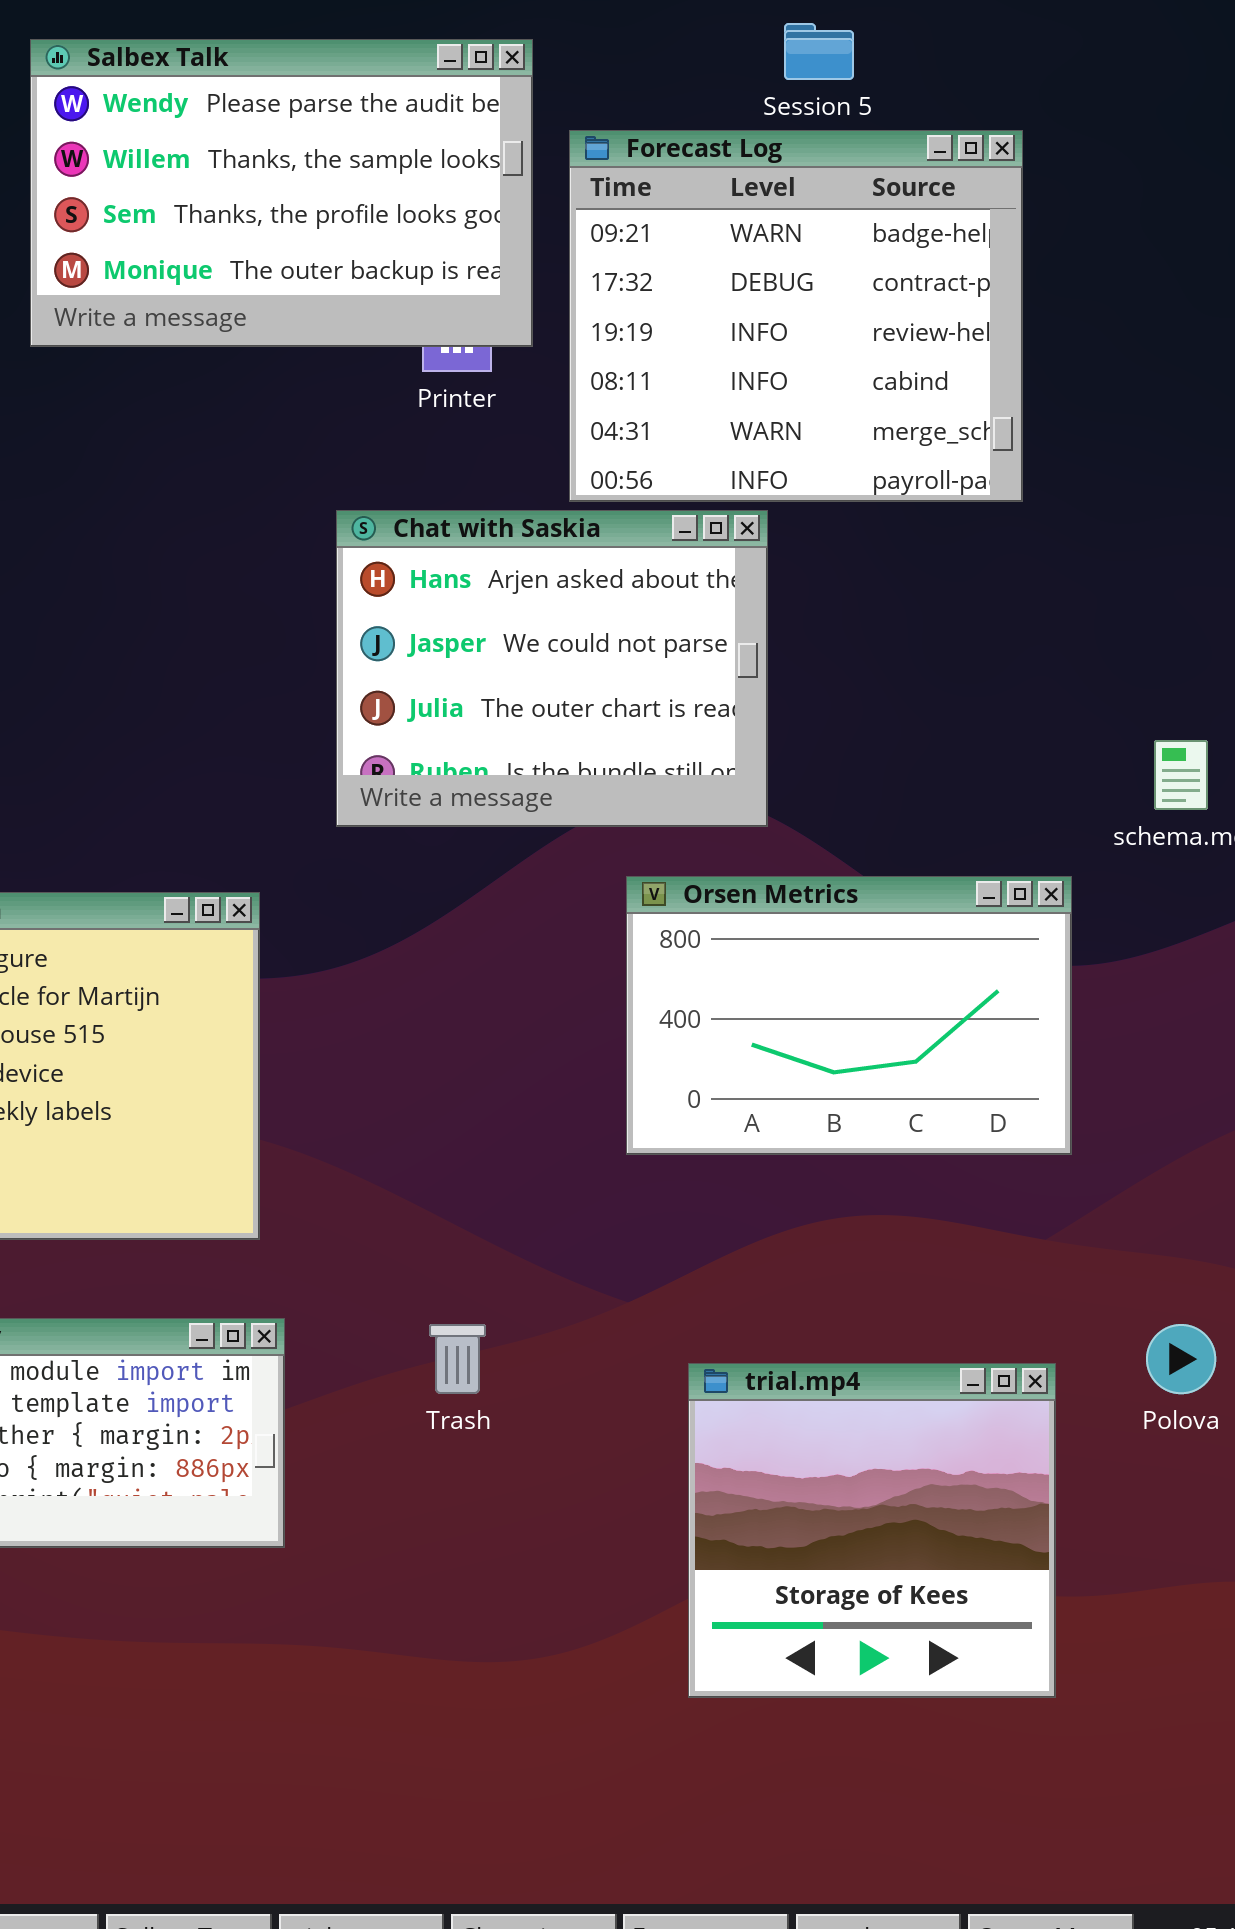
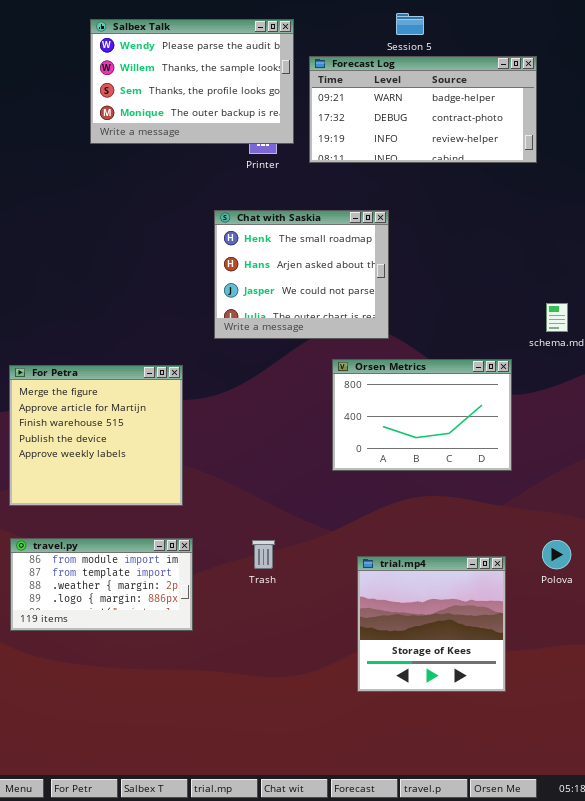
Forecast Log: [569,130,1023,502] -> [309,56,537,163], resized
Chat with Saskia: [336,510,768,827] -> [214,210,389,339], scrolled up 1 row

